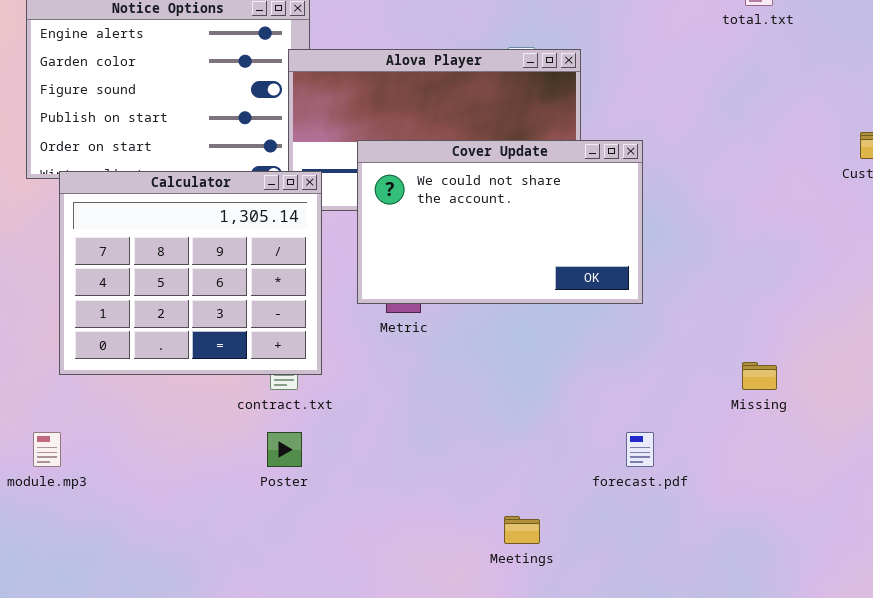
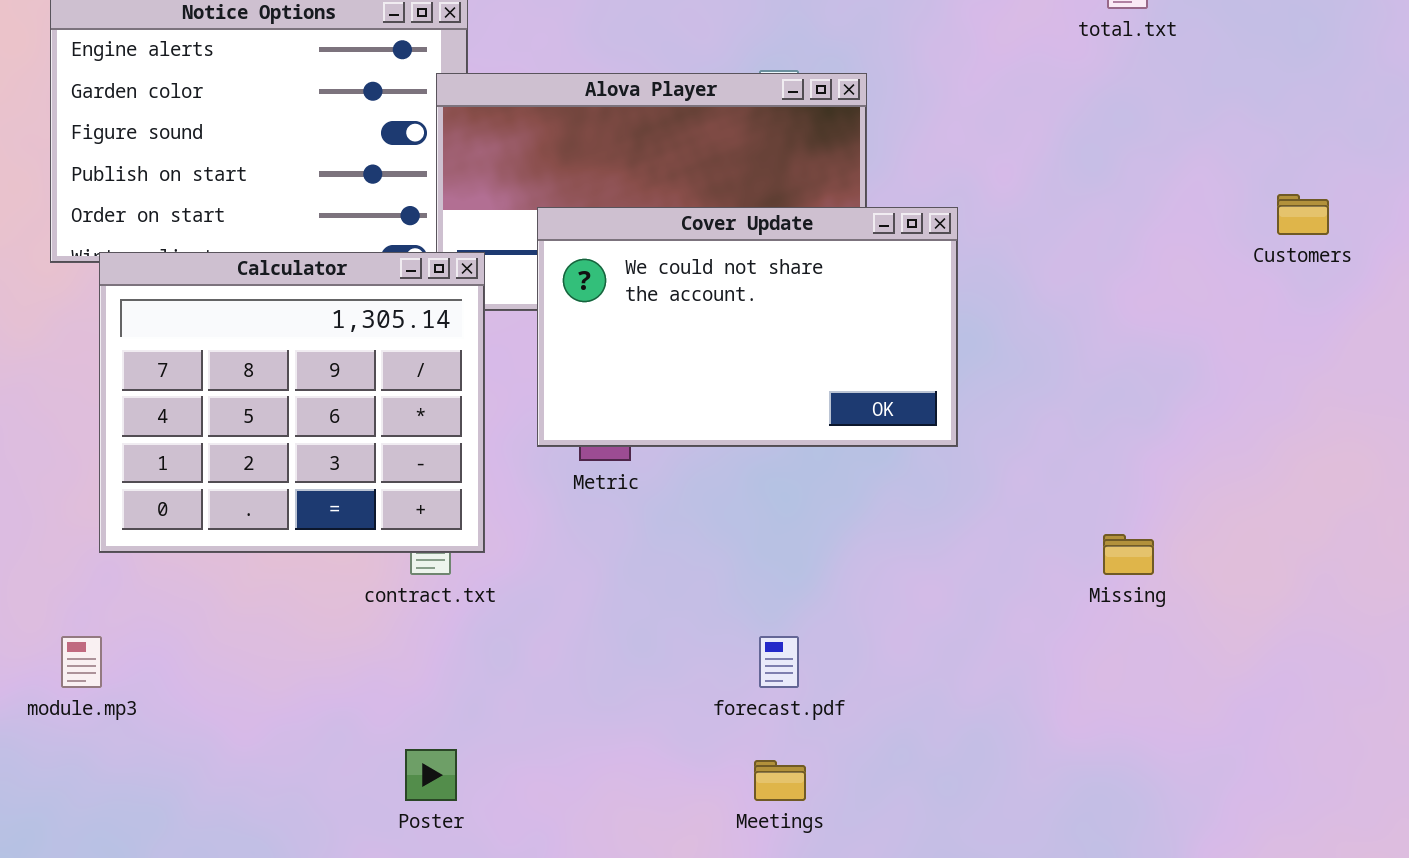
Poster: [267,432,302,467] -> [405,749,457,801], moved
forecast.pdf: [626,432,654,467] -> [759,636,799,688], moved

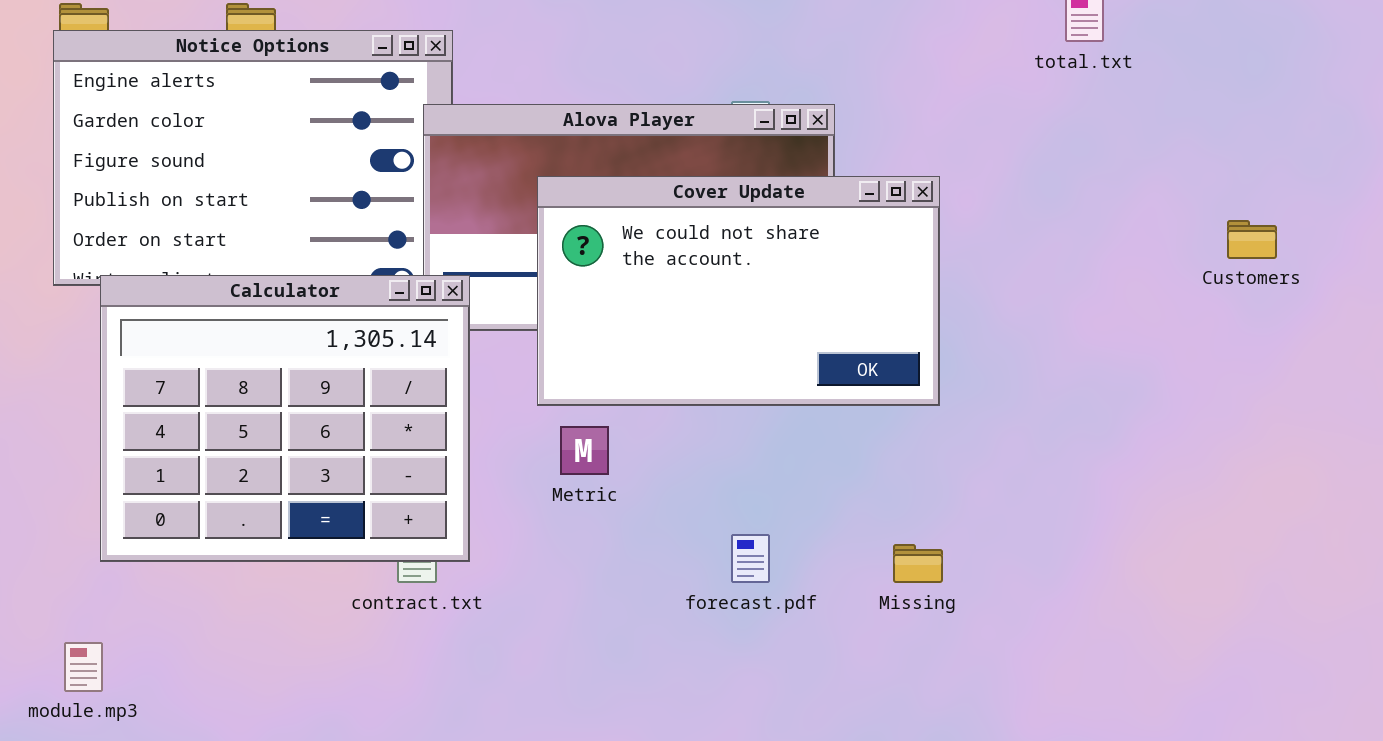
Cover Update: [537,207,958,447] -> [537,176,940,406], moved
Missing: [1103,534,1154,575] -> [893,544,943,583], moved
forecast.pdf: [759,636,799,688] -> [731,534,770,583], moved

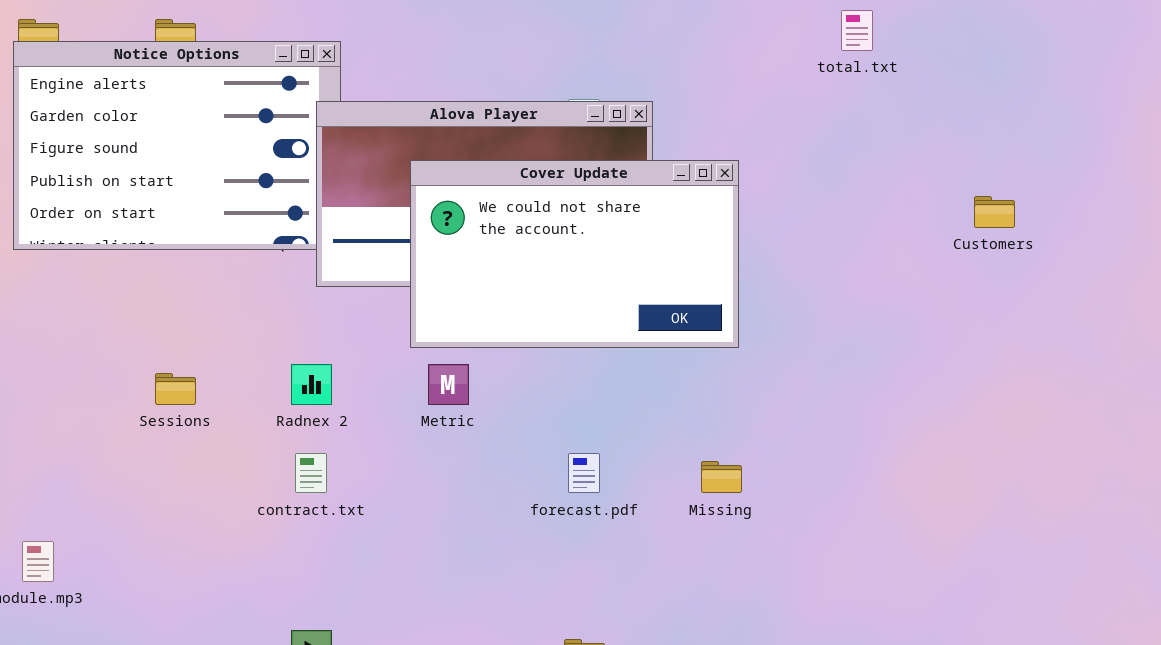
Calculator: [100,275,470,562] -> none, closed

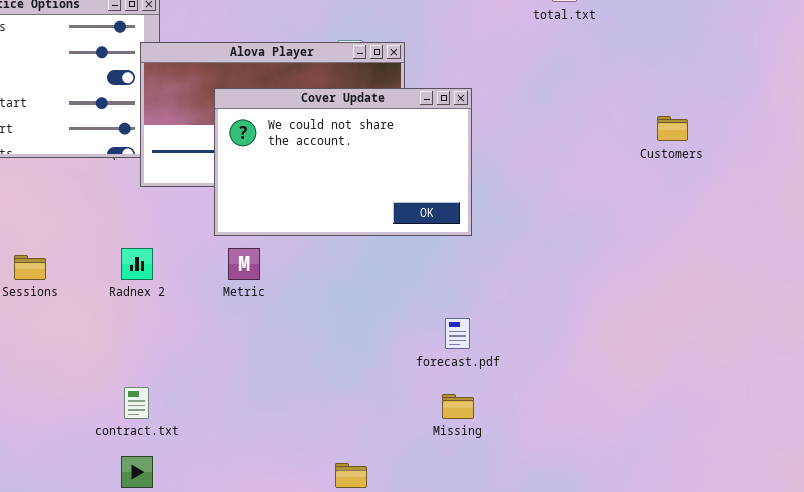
contract.txt: [295,453,327,493] -> [124,387,149,419], moved
forecast.pdf: [568,453,600,493] -> [445,318,470,349], moved
Missing: [701,461,742,493] -> [442,394,474,419], moved

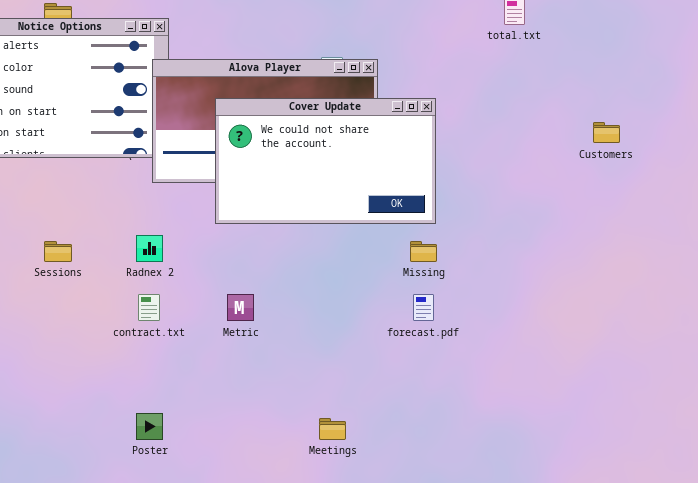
Metric: [228,248,260,280] -> [227,294,254,321], moved
contract.txt: [124,387,149,419] -> [138,294,160,321], moved
Missing: [442,394,474,419] -> [410,241,437,262], moved

